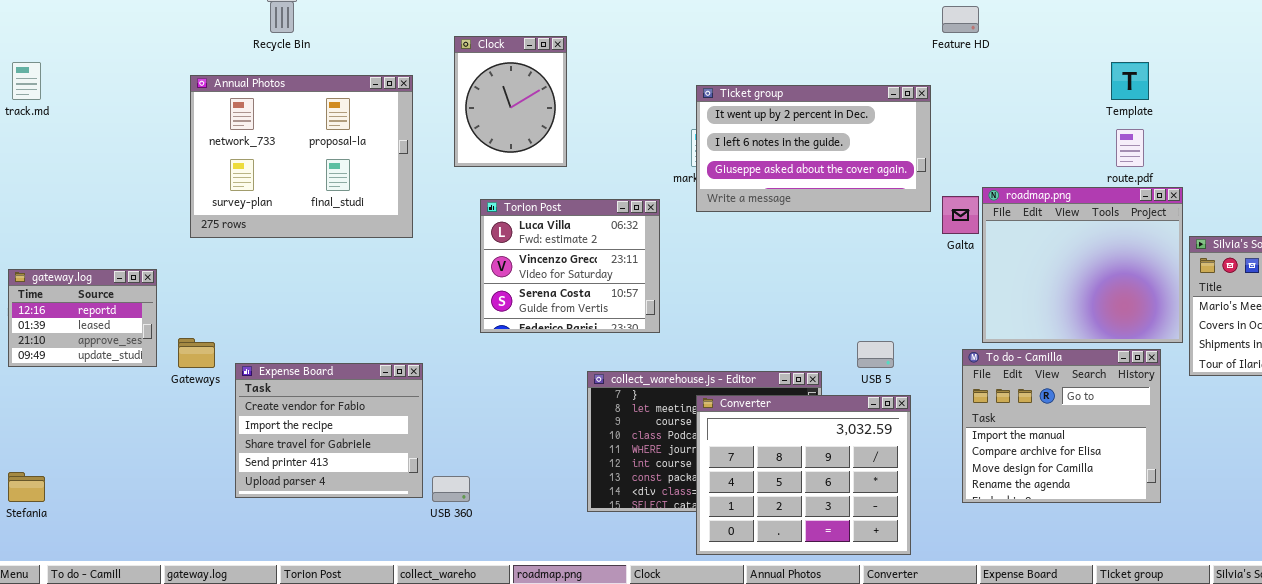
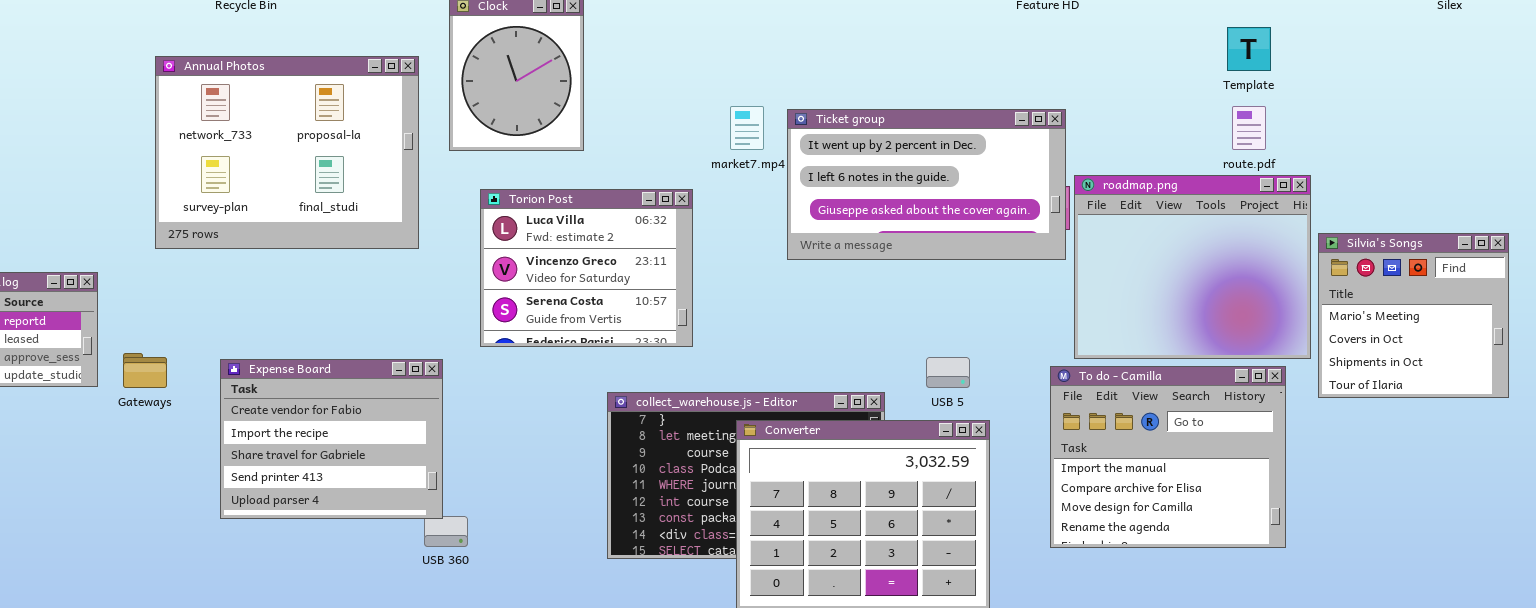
Annual Photos: [190,75,413,238] -> [155,56,419,249], moved
Ticket group: [696,85,931,212] -> [787,109,1066,260], moved
Expense Board: [235,363,423,498] -> [220,359,443,519], moved

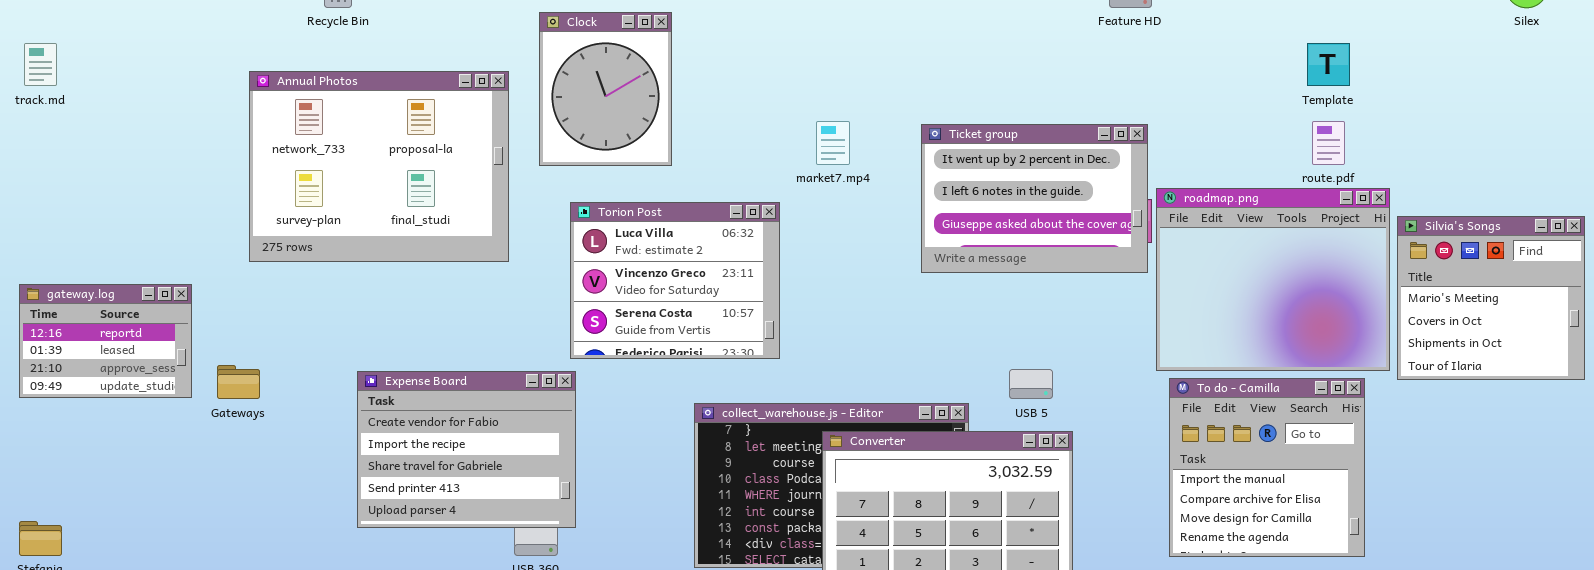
Ticket group: [787,109,1066,260] -> [921,124,1148,273], resized
Silvia's Songs: [1318,233,1509,398] -> [1397,216,1585,380], moved
Expense Board: [220,359,443,519] -> [357,371,576,528], moved
To do - Camilla: [1050,366,1286,548] -> [1169,378,1365,557], resized

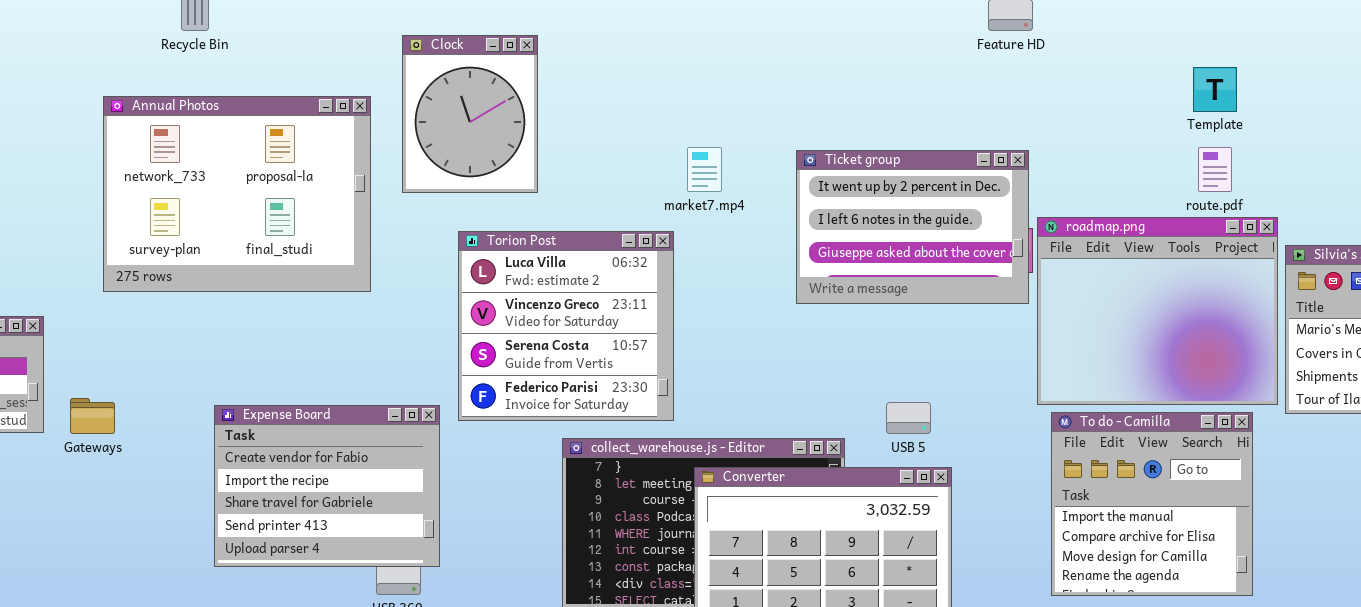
Torion Post: [570,202,780,359] -> [458,231,674,421], moved, resized

